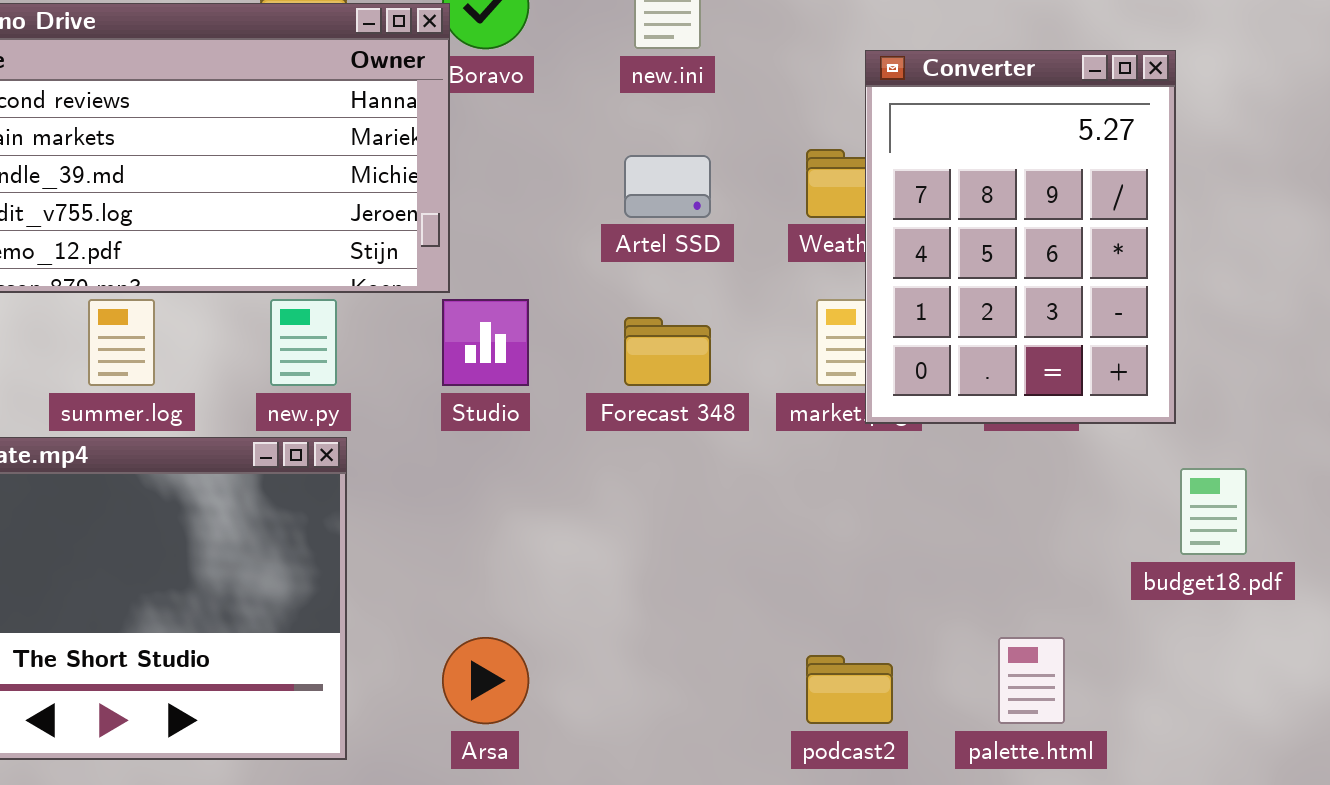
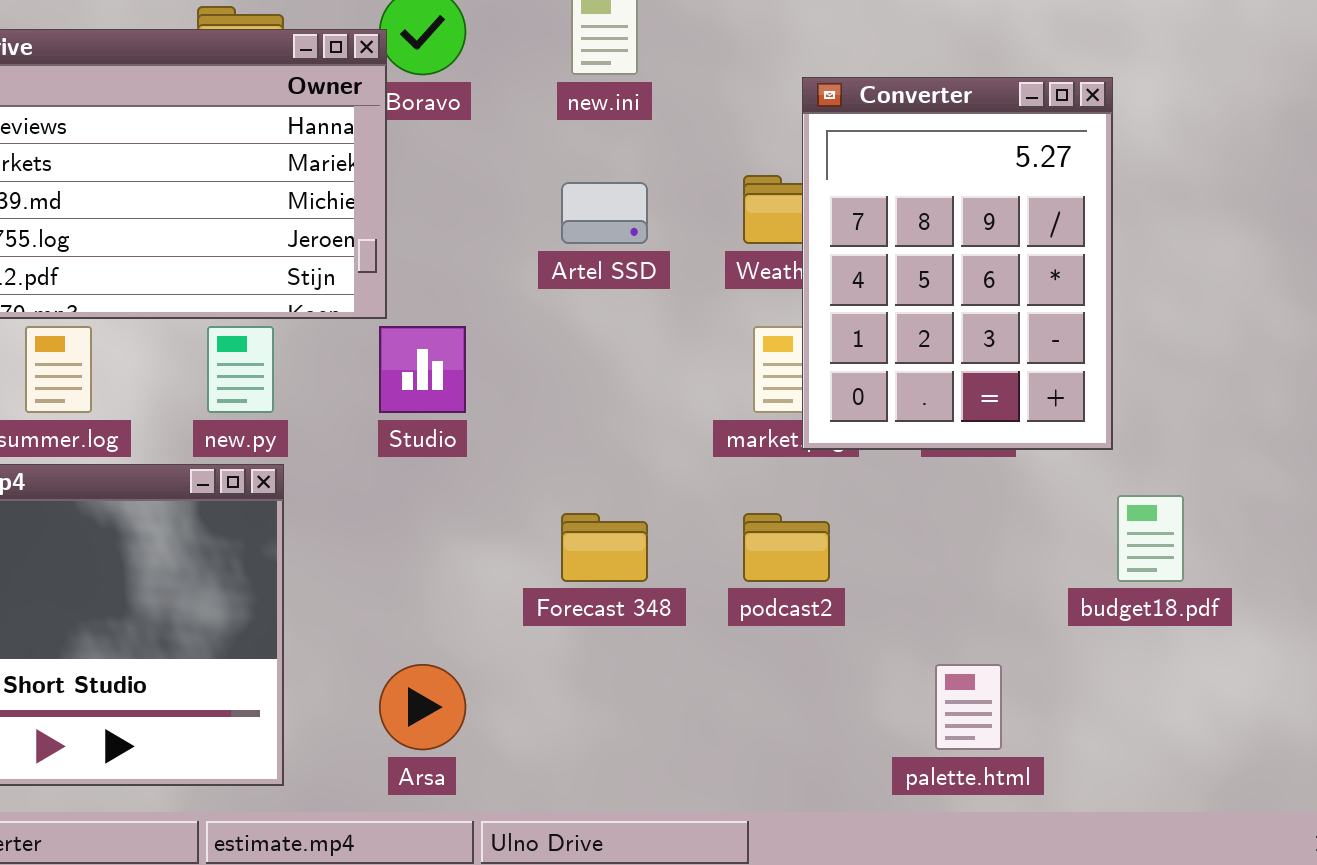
Forecast 348: [624,317,711,386] -> [561,513,648,582], moved
podcast2: [806,655,893,724] -> [743,513,830,582], moved

